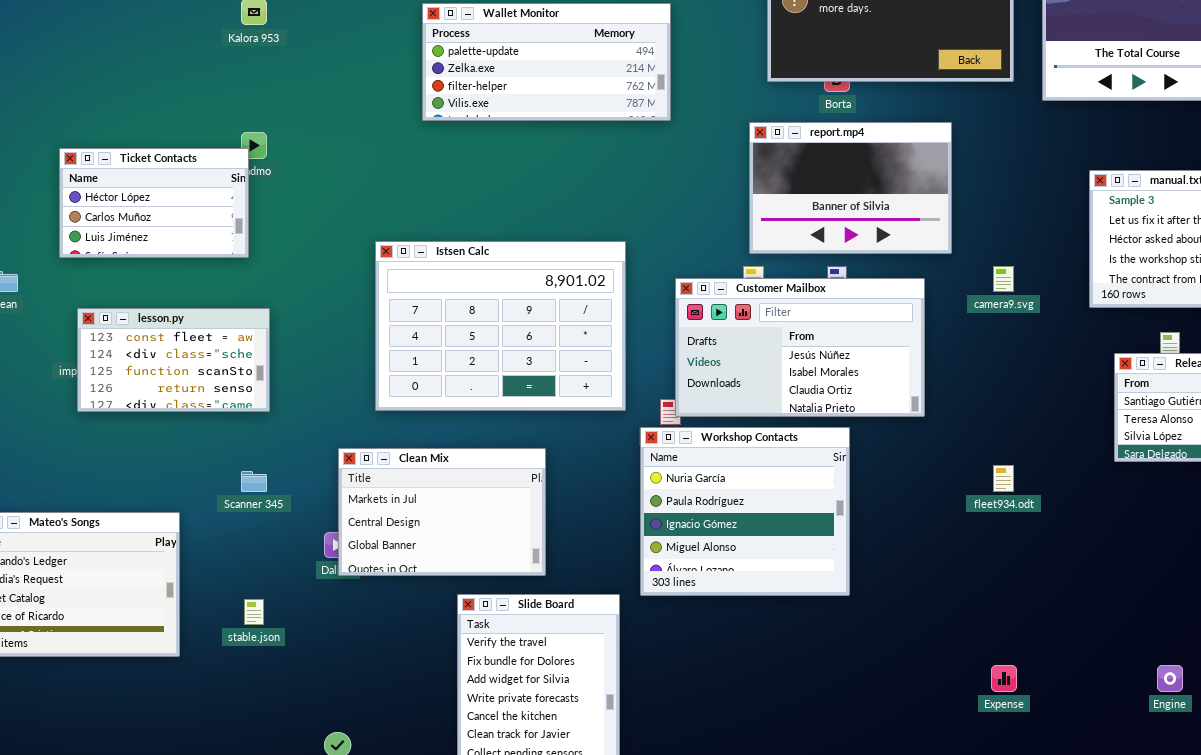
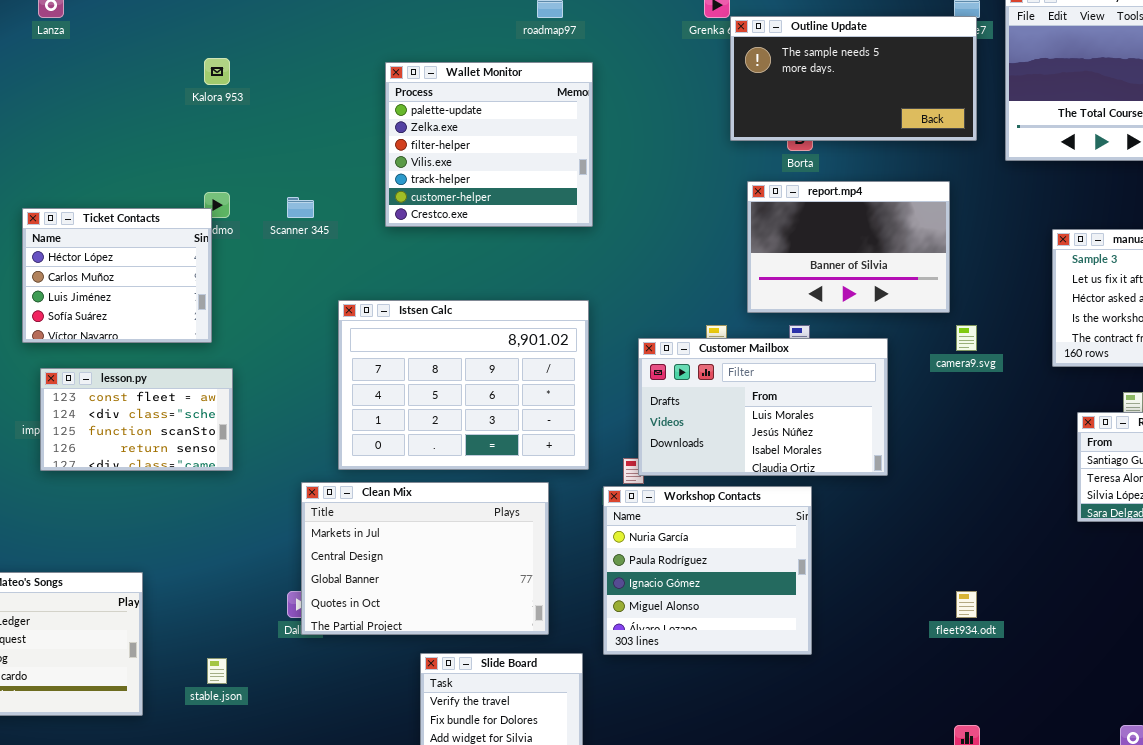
Wallet Monitor: [422,3,671,121] -> [385,62,593,227], resized
report.mp4: [749,122,952,254] -> [747,181,950,313], moved
Ticket Contacts: [59,148,249,258] -> [22,208,212,343], resized
Customer Mailbox: [675,278,925,417] -> [638,338,888,476], scrolled up 1 row
Clean Mix: [338,448,546,576] -> [301,482,549,635], resized
fleet934.odt: [993,465,1014,492] -> [956,591,977,618], moved
Scanner 345: [241,471,267,492] -> [287,197,314,218], moved

